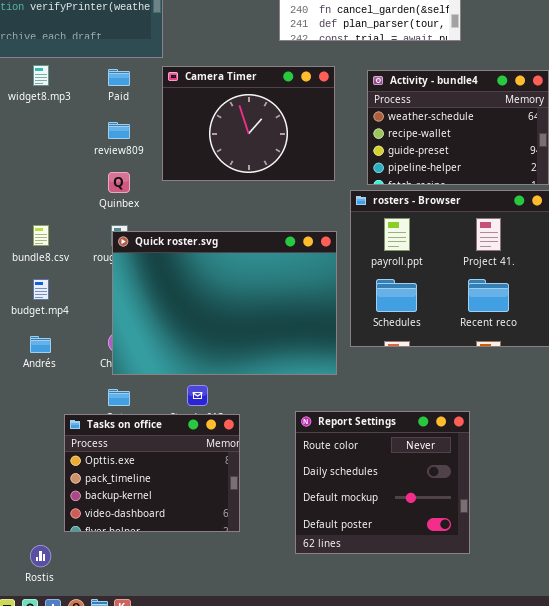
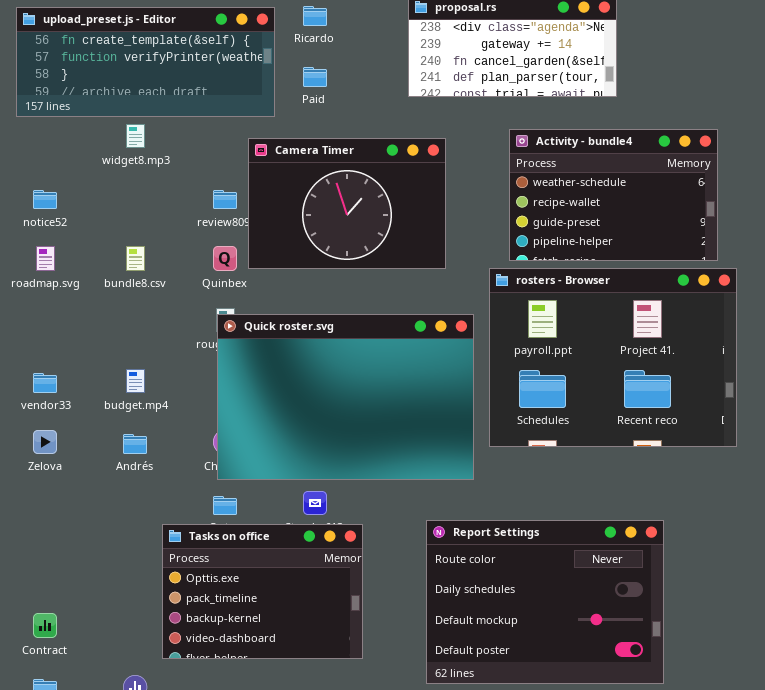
Camera Timer: [162,66,335,181] -> [248,138,446,269], moved
Paid: [108,69,130,86] -> [303,67,327,87], moved
bundle8.csv: [33,225,49,246] -> [126,246,145,271], moved
Report Settings: [295,411,470,554] -> [426,520,664,684], resized

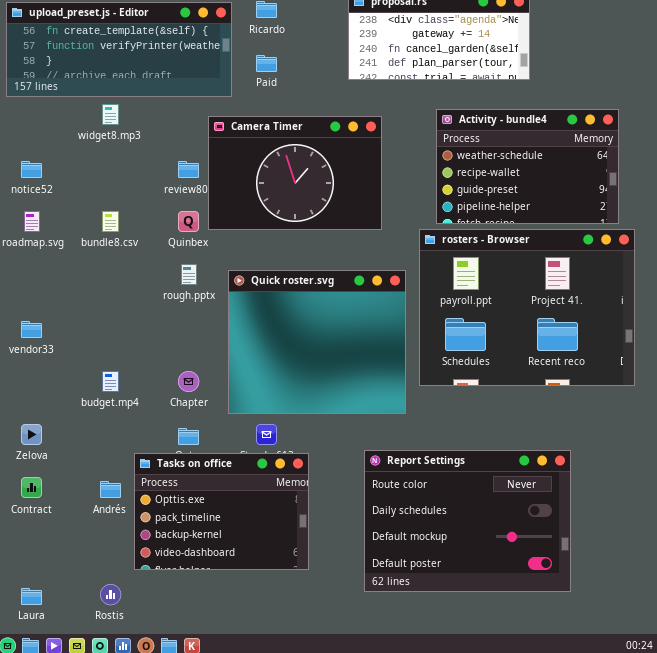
Quick roster.svg: [217,314,474,480] -> [228,270,406,414], resized
budget.mp4: [126,369,145,393] -> [102,371,119,392], moved
Zelova: [33,430,57,454] -> [21,424,42,445], moved
Andrés: [123,434,147,454] -> [100,481,121,498], moved
Contract: [33,613,57,638] -> [21,477,42,498], moved

